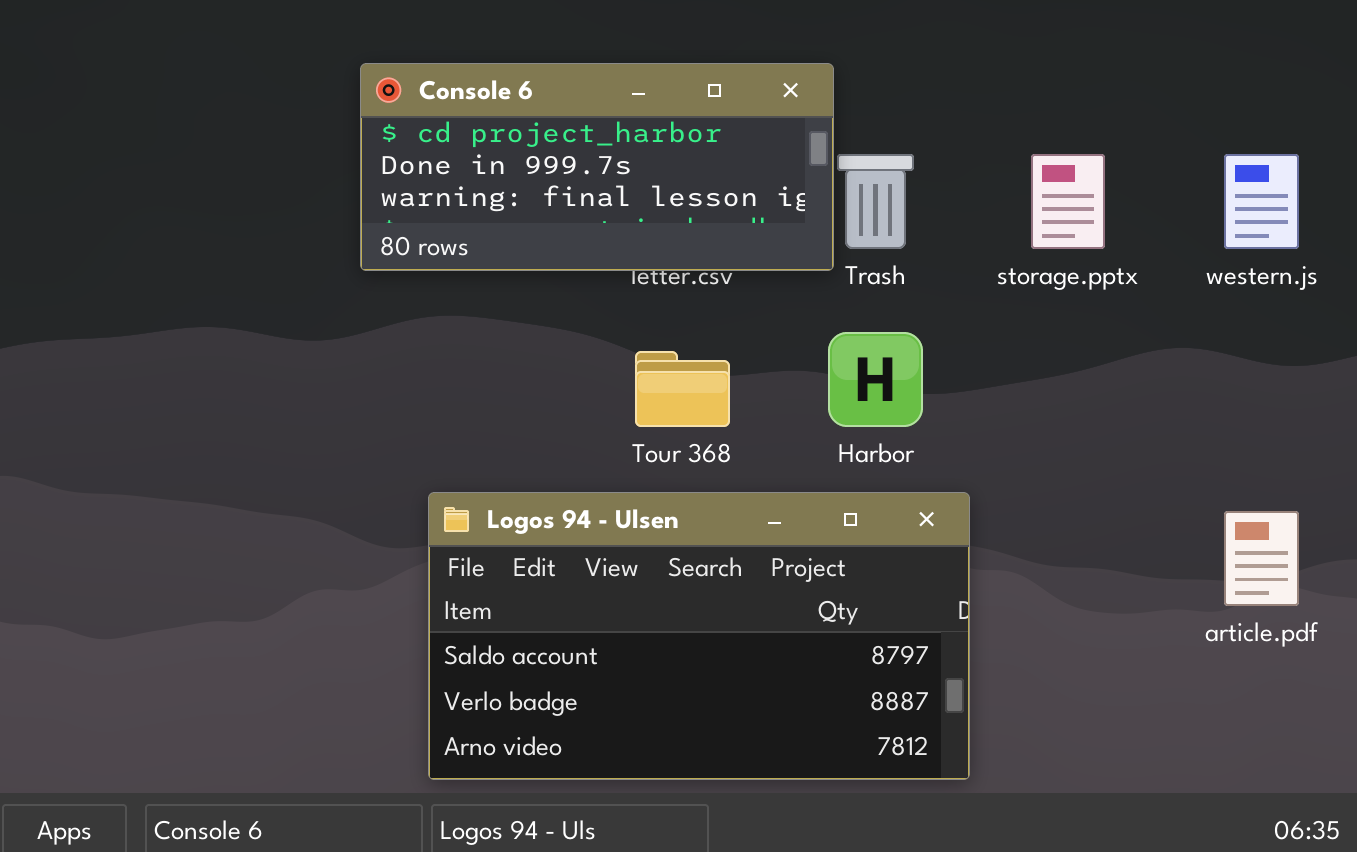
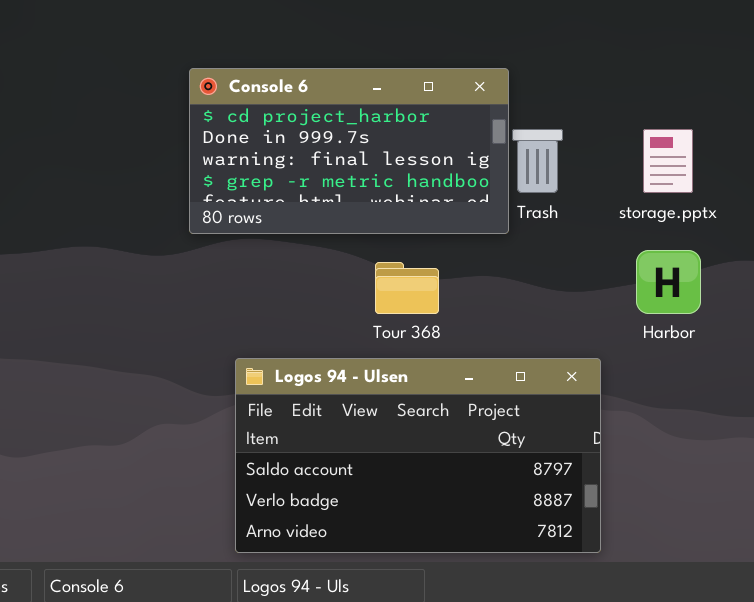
Console 6: [360,63,834,271] -> [189,68,509,234], resized
Harbor: [828,332,923,427] -> [636,250,701,314], moved

